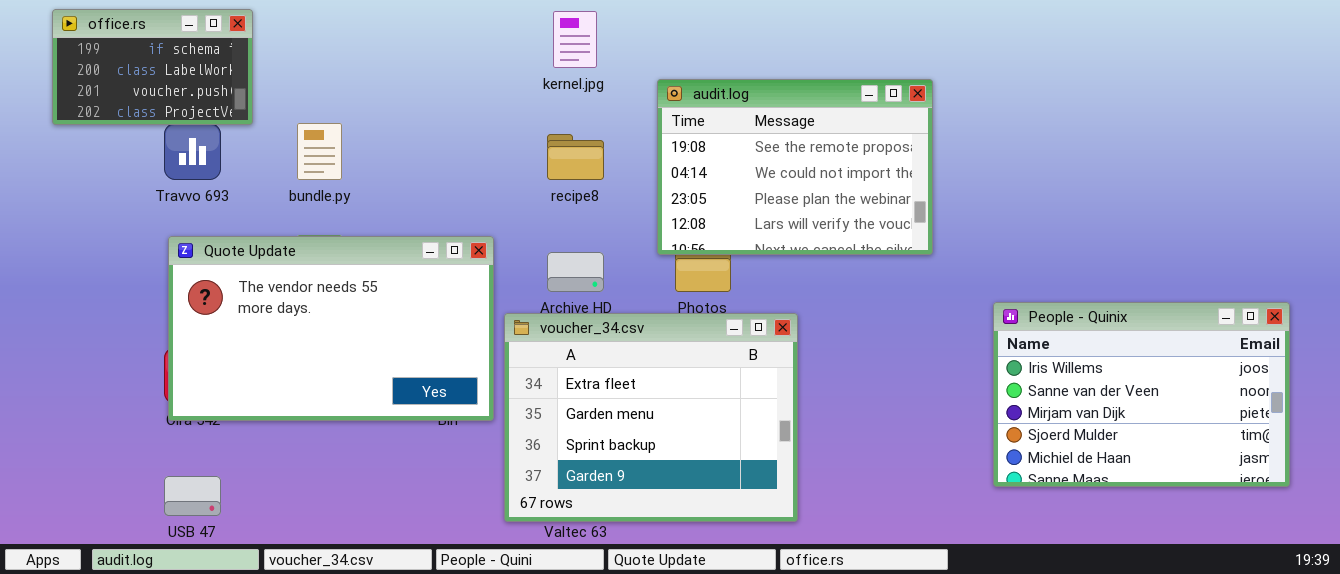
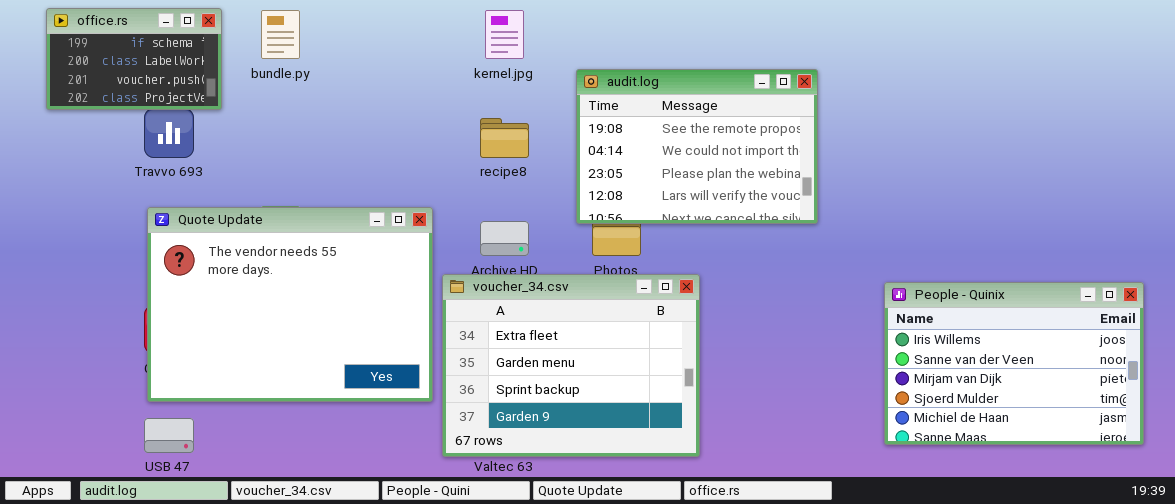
bundle.py: [297,123,342,180] -> [261,10,300,59], moved
Quote Update: [168,236,494,421] -> [147,207,433,402], resized
People - Quinix: [993,302,1290,487] -> [884,282,1144,445], moved

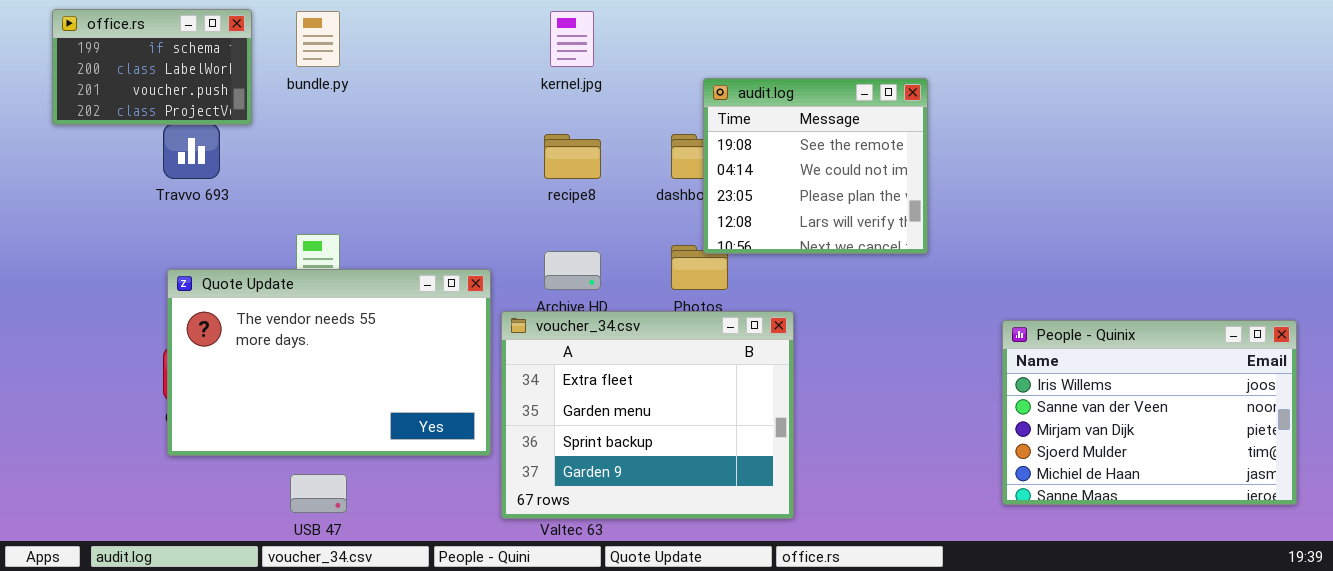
audit.log: [576,69,818,224] -> [703,78,928,254], resized
Quote Update: [147,207,433,402] -> [167,269,491,456], resized
USB 47: [144,418,194,453] -> [290,474,347,513], moved

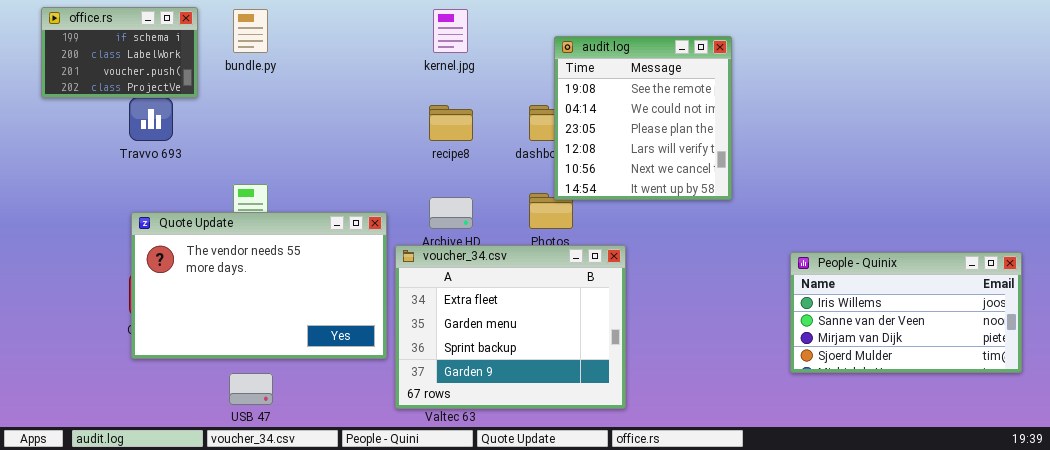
audit.log: [703,78,928,254] -> [554,36,732,200], resized
People - Quinix: [1002,320,1297,505] -> [790,252,1022,373], resized

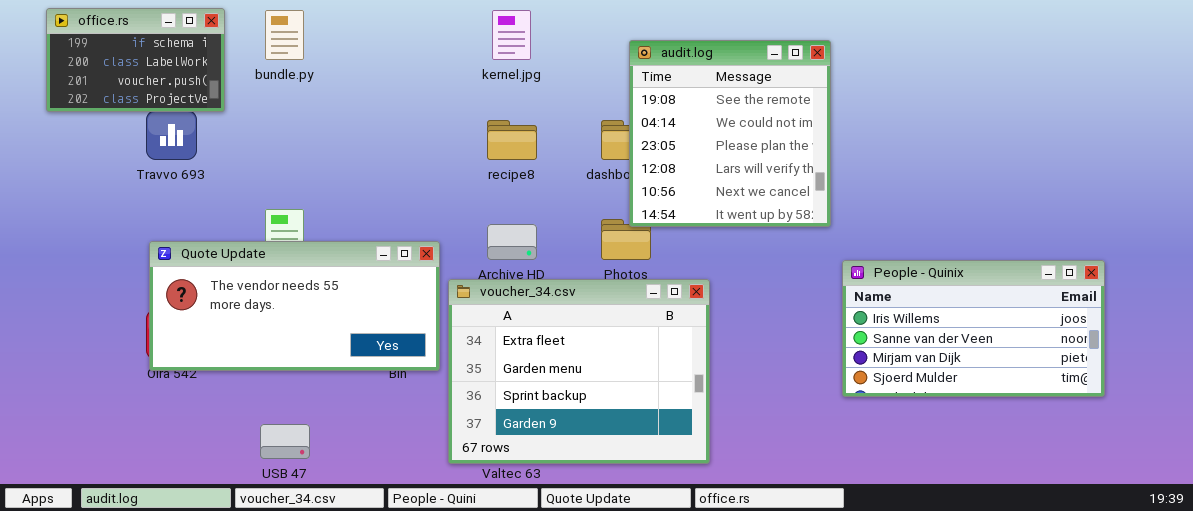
Quote Update: [131,212,387,359] -> [149,241,440,371], resized
People - Quinix: [790,252,1022,373] -> [842,260,1105,397], moved

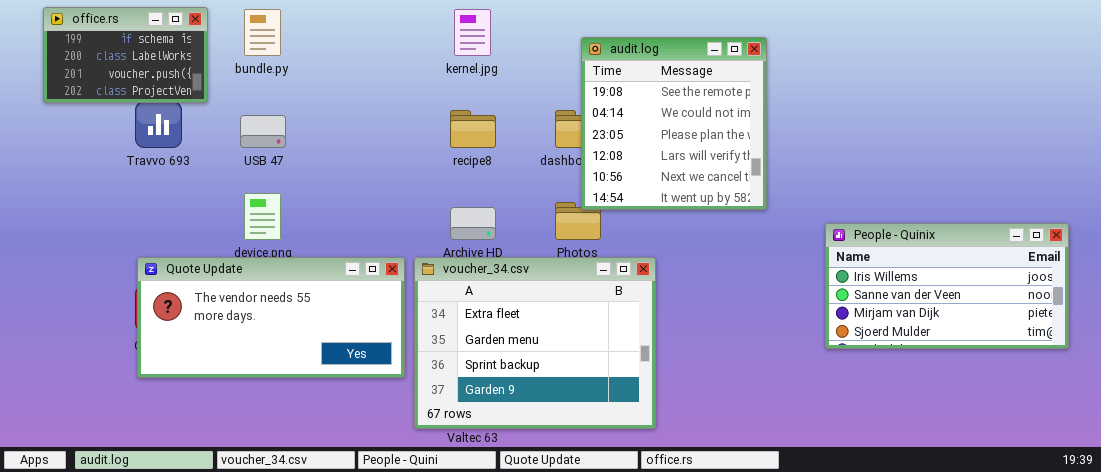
Quote Update: [149,241,440,371] -> [137,257,405,378], moved
People - Quinix: [842,260,1105,397] -> [825,223,1069,349], moved
USB 47: [260,424,310,459] -> [240,115,286,148], moved

